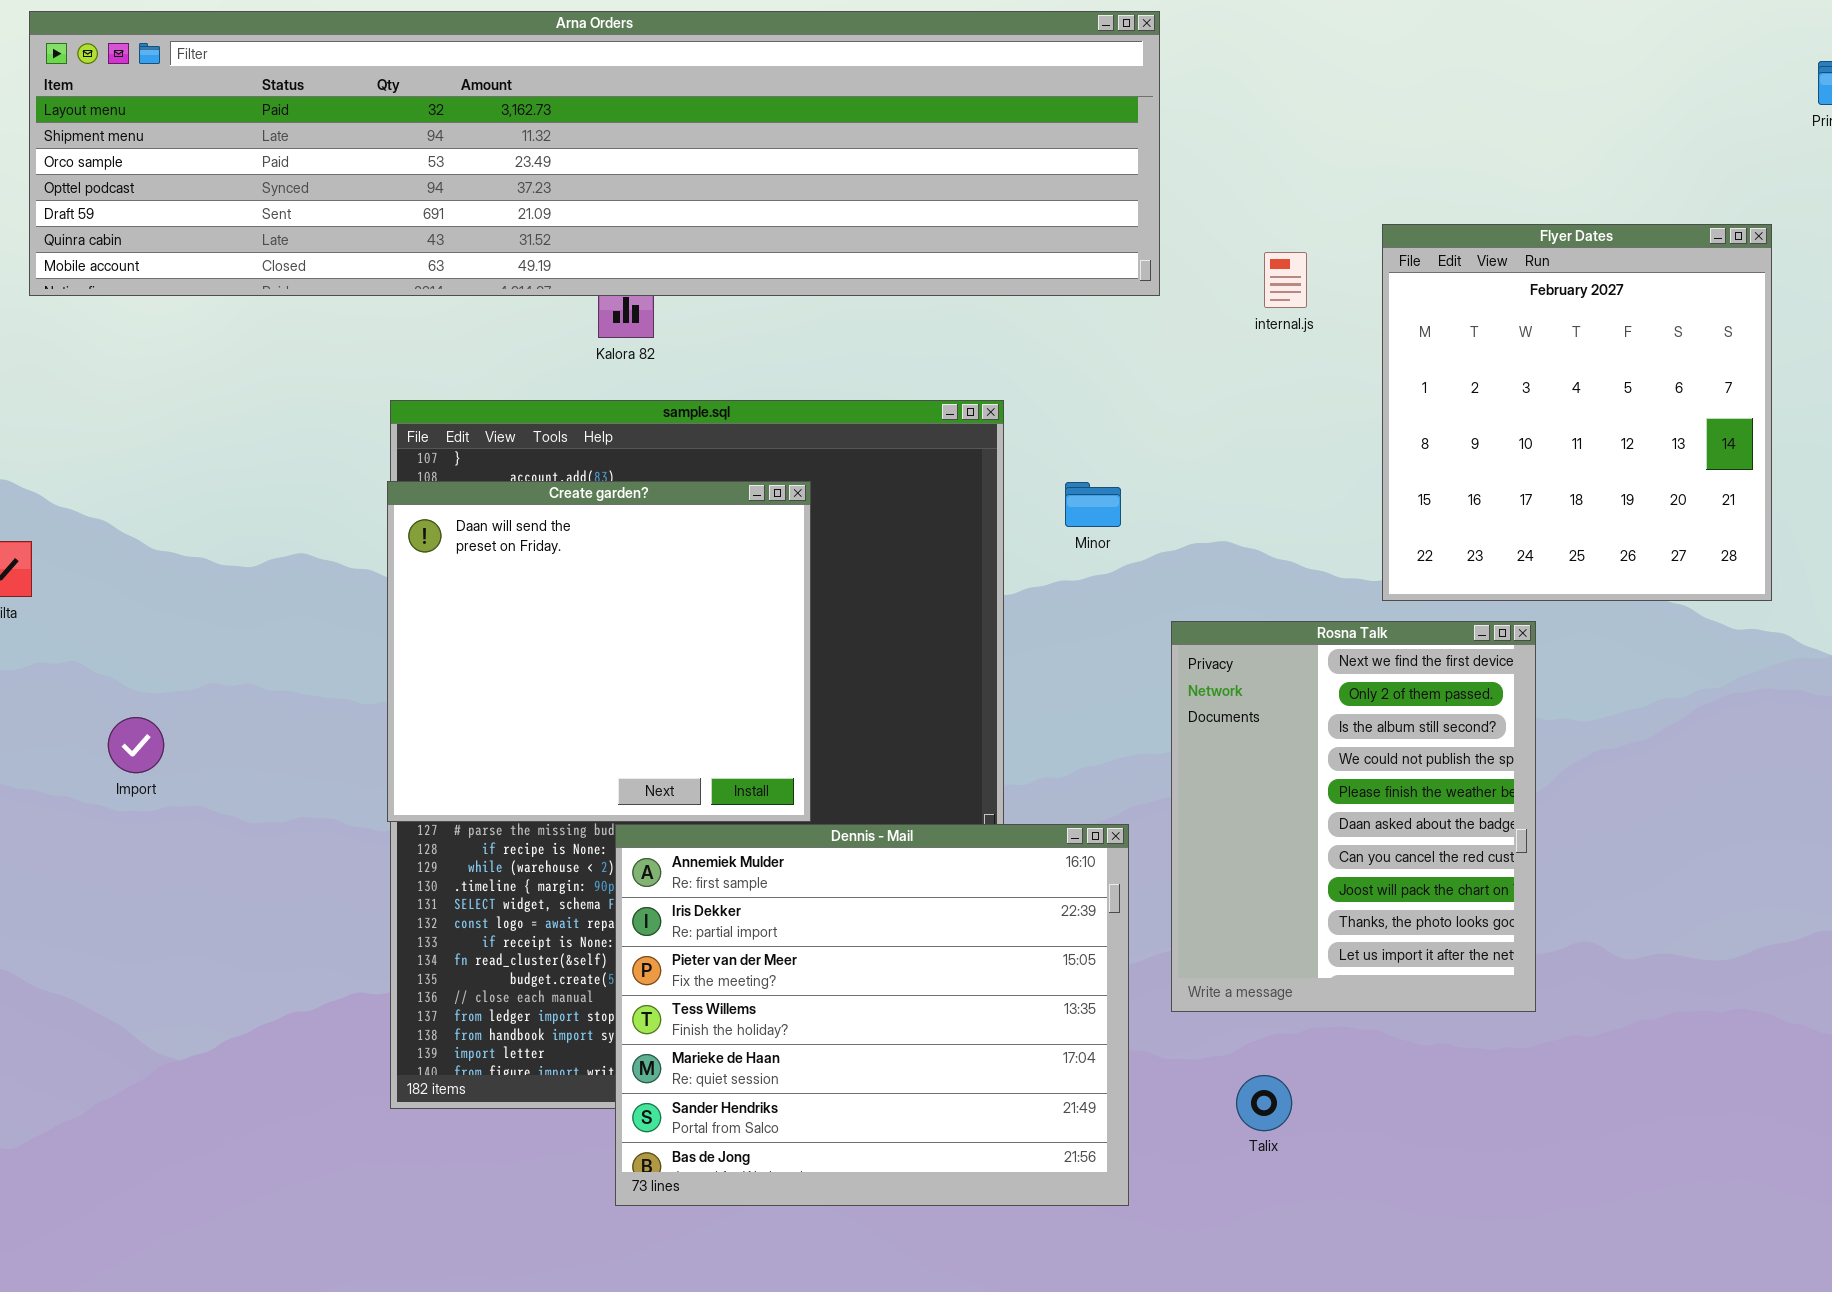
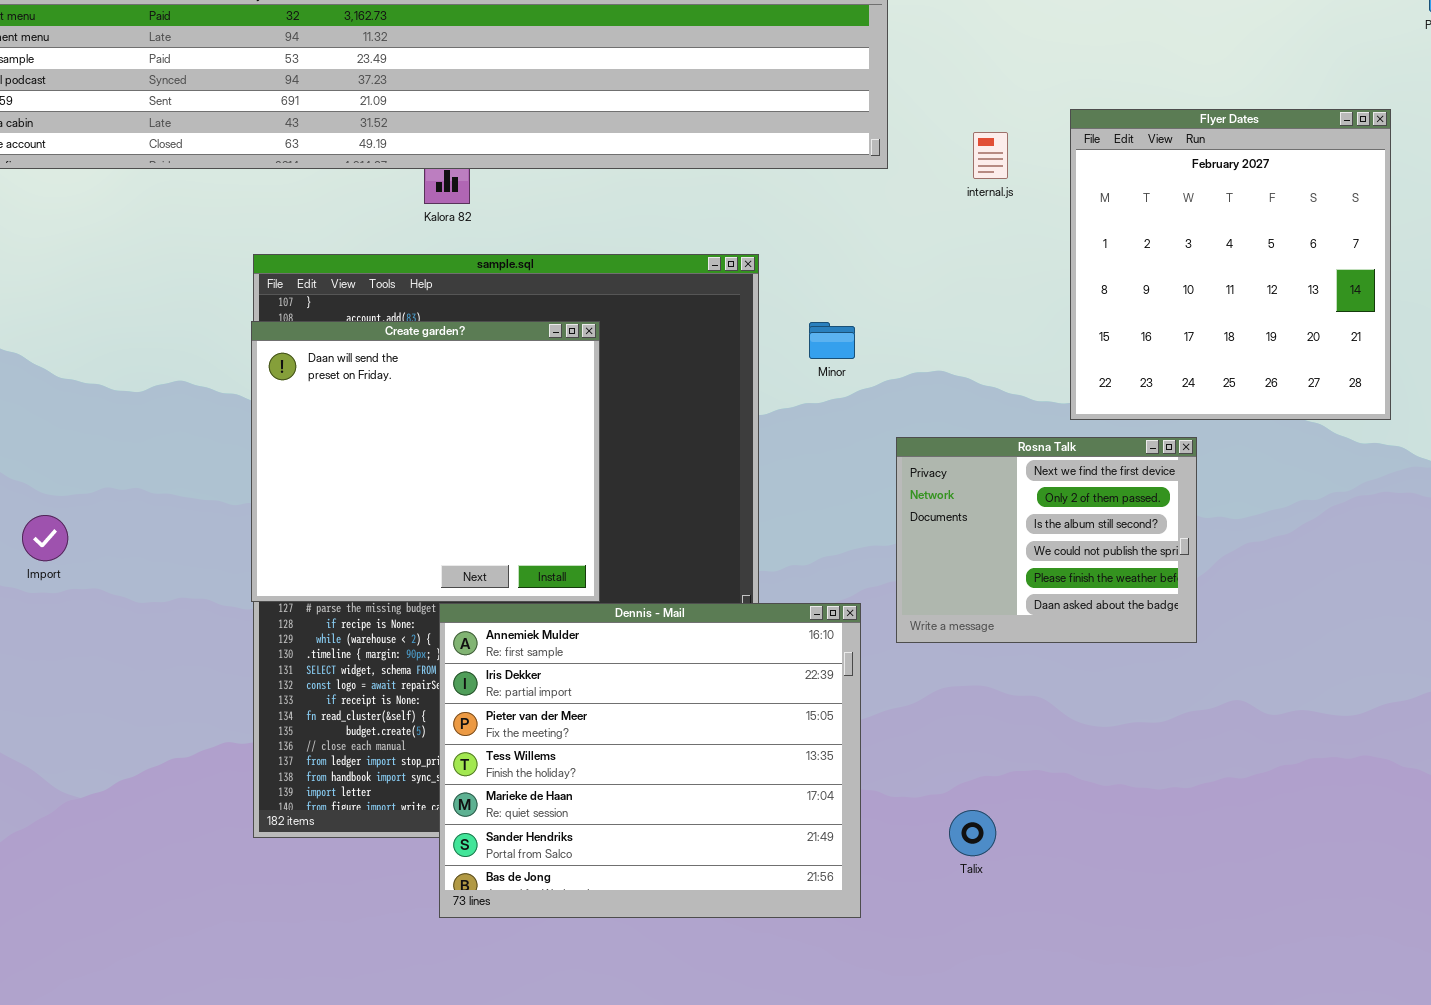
Rosna Talk: [1171,621,1536,1012] -> [896,437,1197,643], resized

